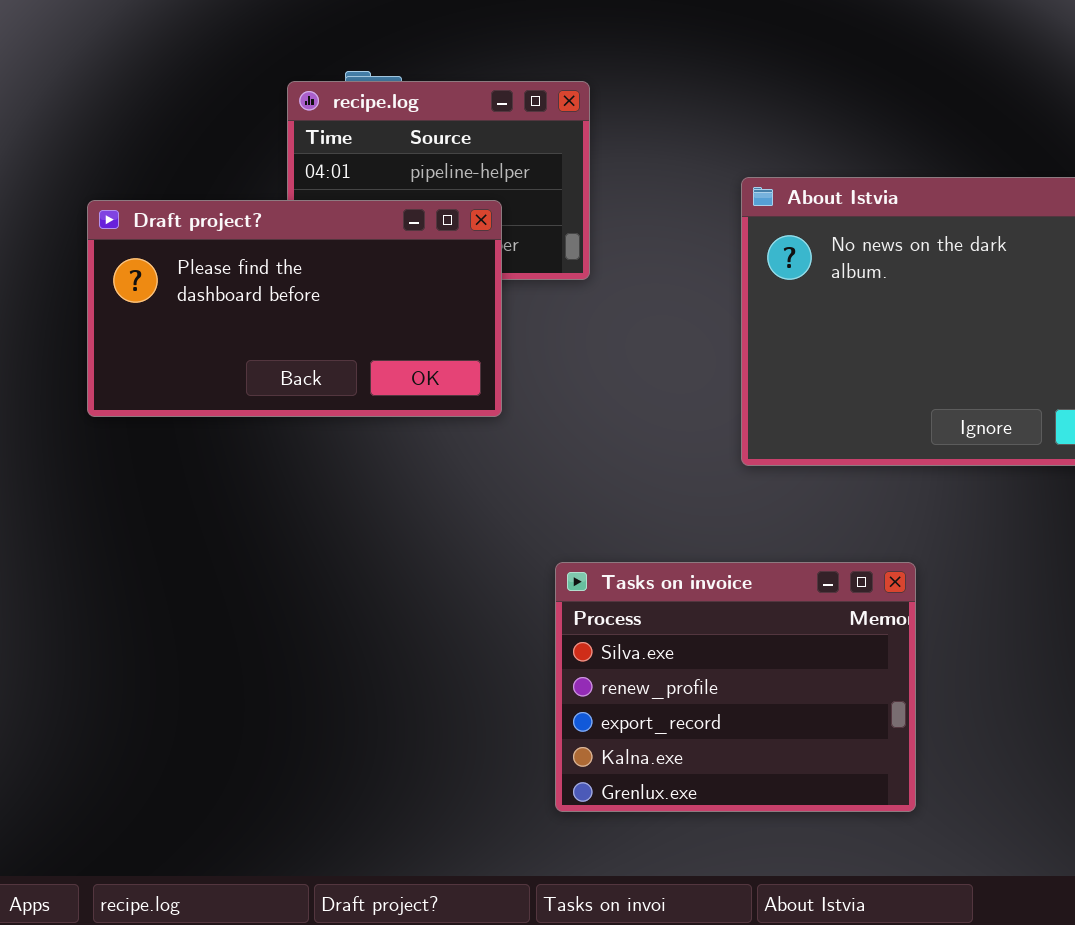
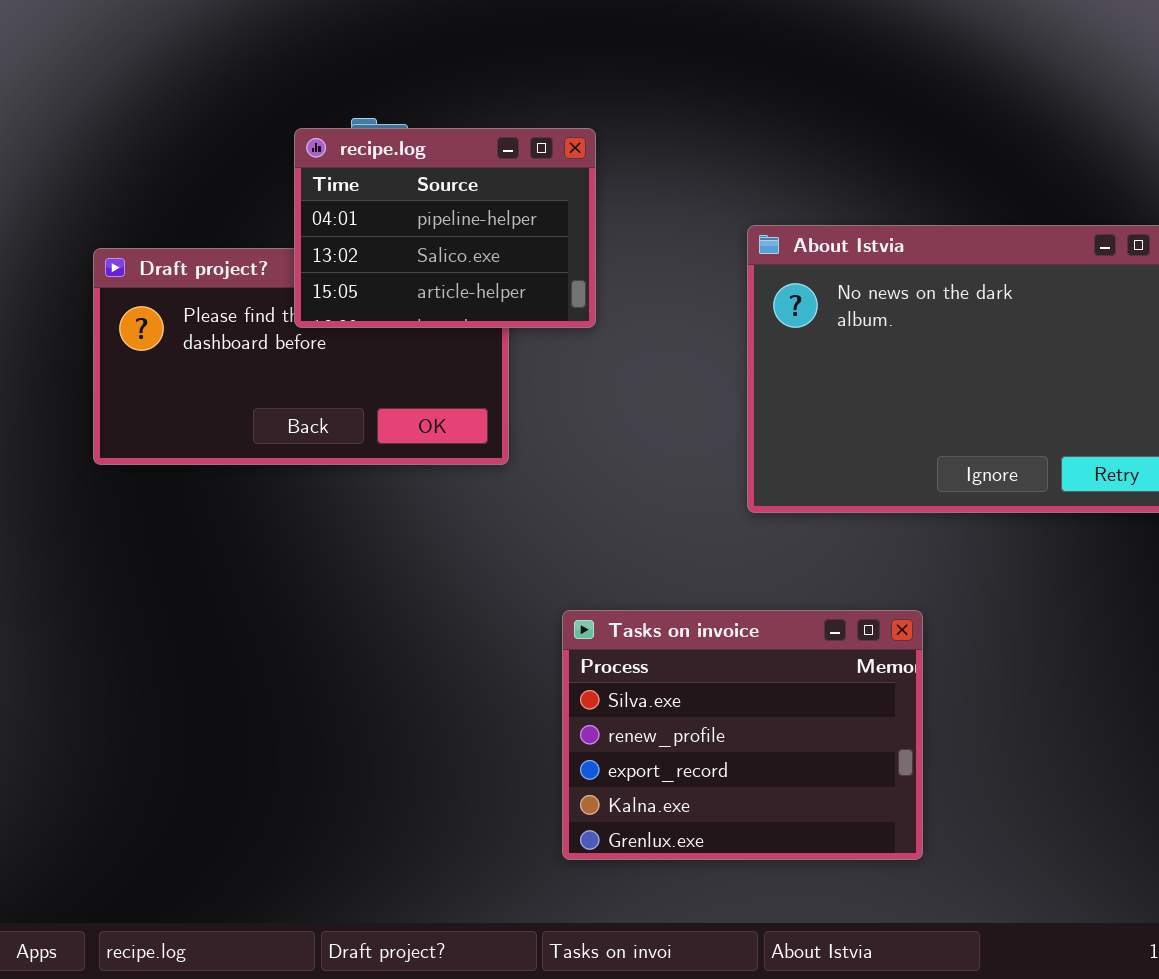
recipe.log: [287,81,590,280] -> [294,128,596,328], raised

